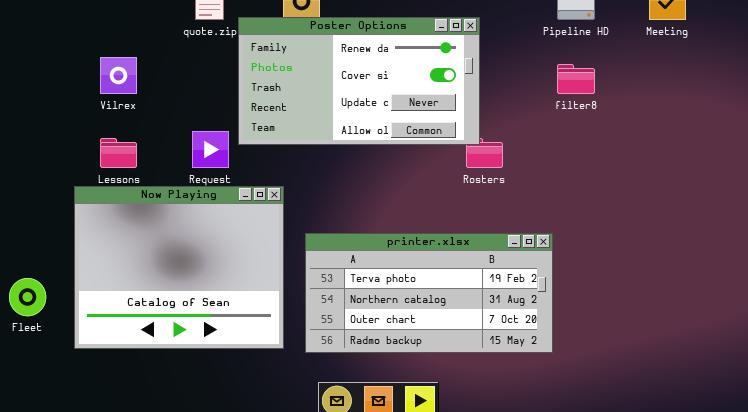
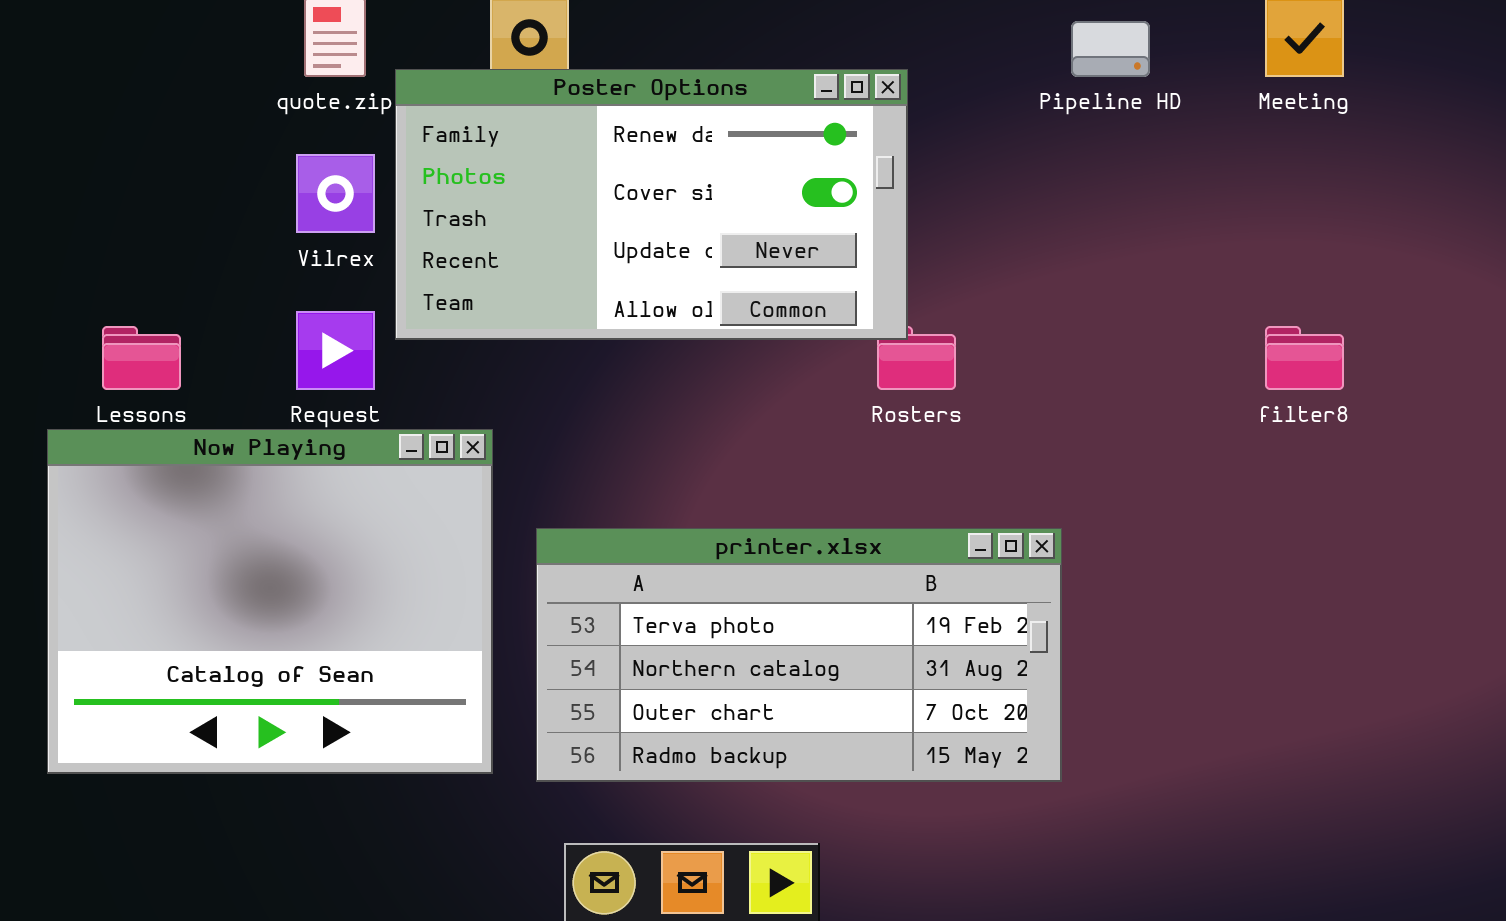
Vilrex: [100,57,137,94] -> [296,154,375,233], moved
filter8: [557,64,595,94] -> [1265,326,1344,390], moved

